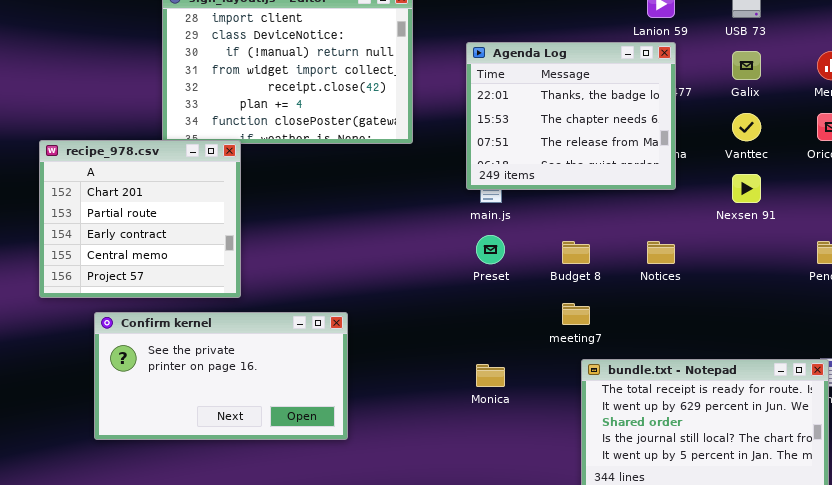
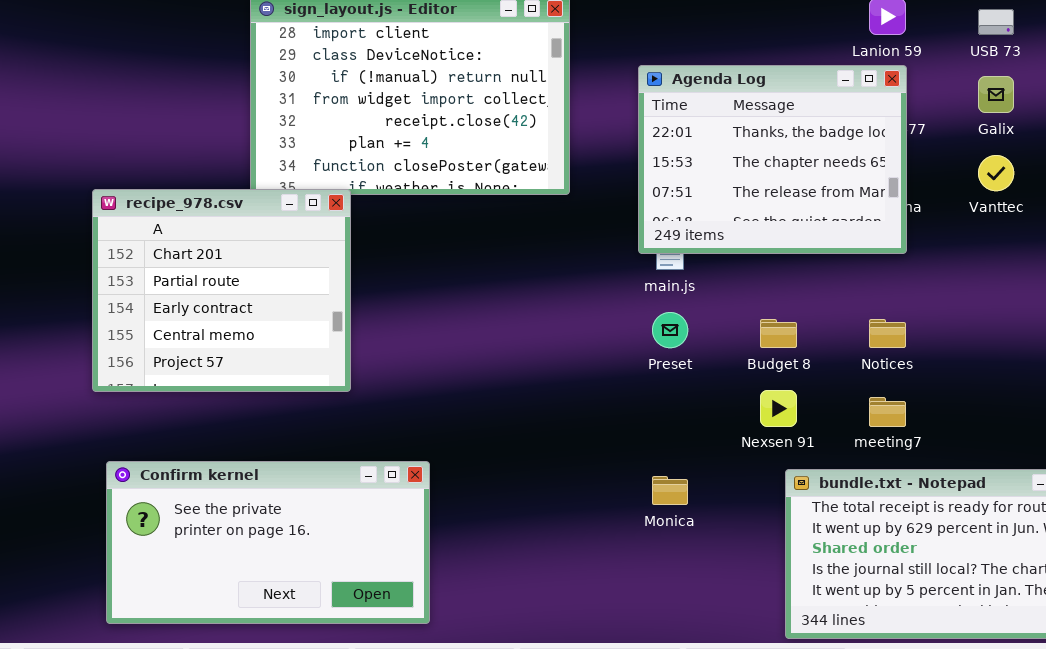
Nexsen 91: [732,174,761,203] -> [760,390,797,427], moved
meeting7: [562,303,590,325] -> [869,397,906,427], moved
Confirm kernel: [94,312,348,440] -> [106,461,430,624], moved

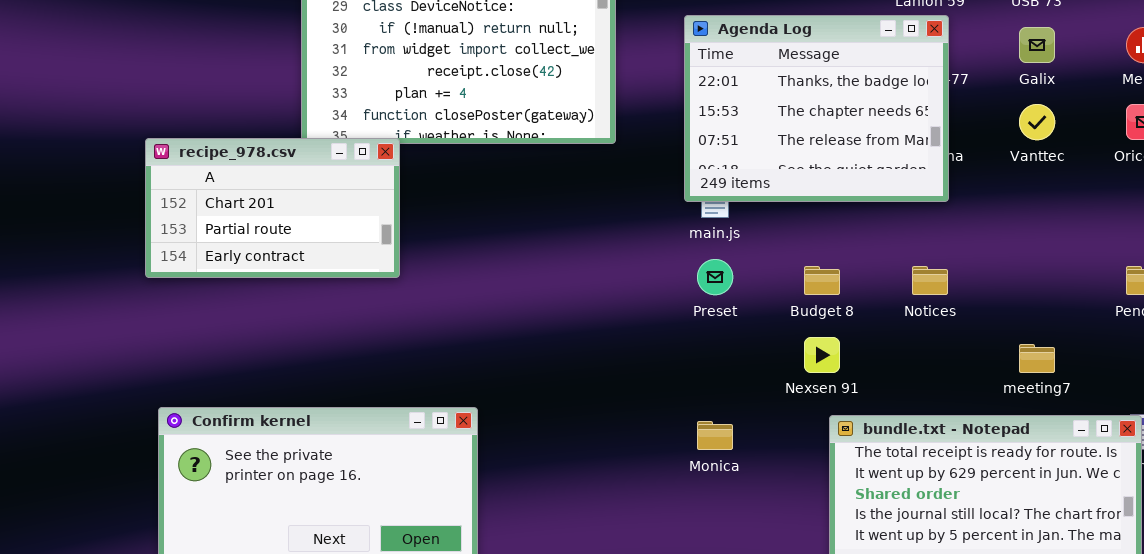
recipe_978.csv: [92,189,351,392] -> [145,138,400,278], resized
meeting7: [869,397,906,427] -> [1019,344,1055,373], moved

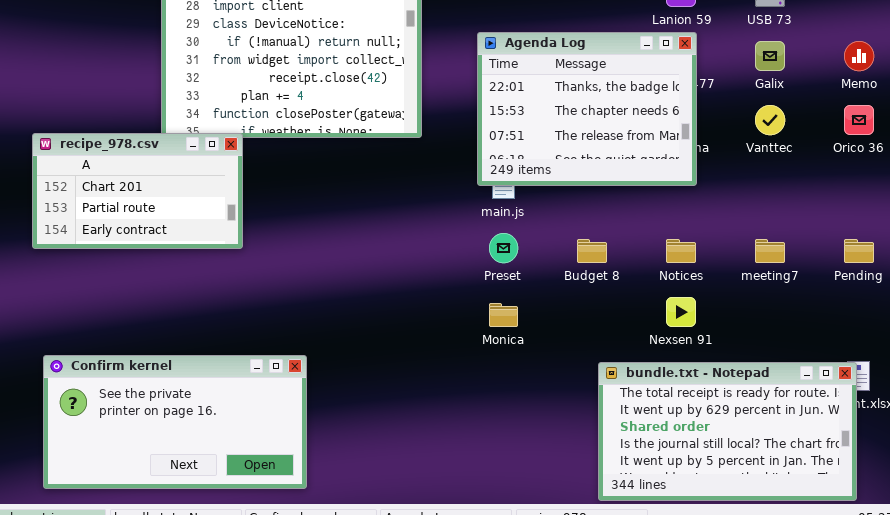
Nexsen 91: [804,337,840,373] -> [666,297,696,327], moved
meeting7: [1019,344,1055,373] -> [755,239,785,263], moved
Monica: [697,421,733,450] -> [489,303,518,327], moved

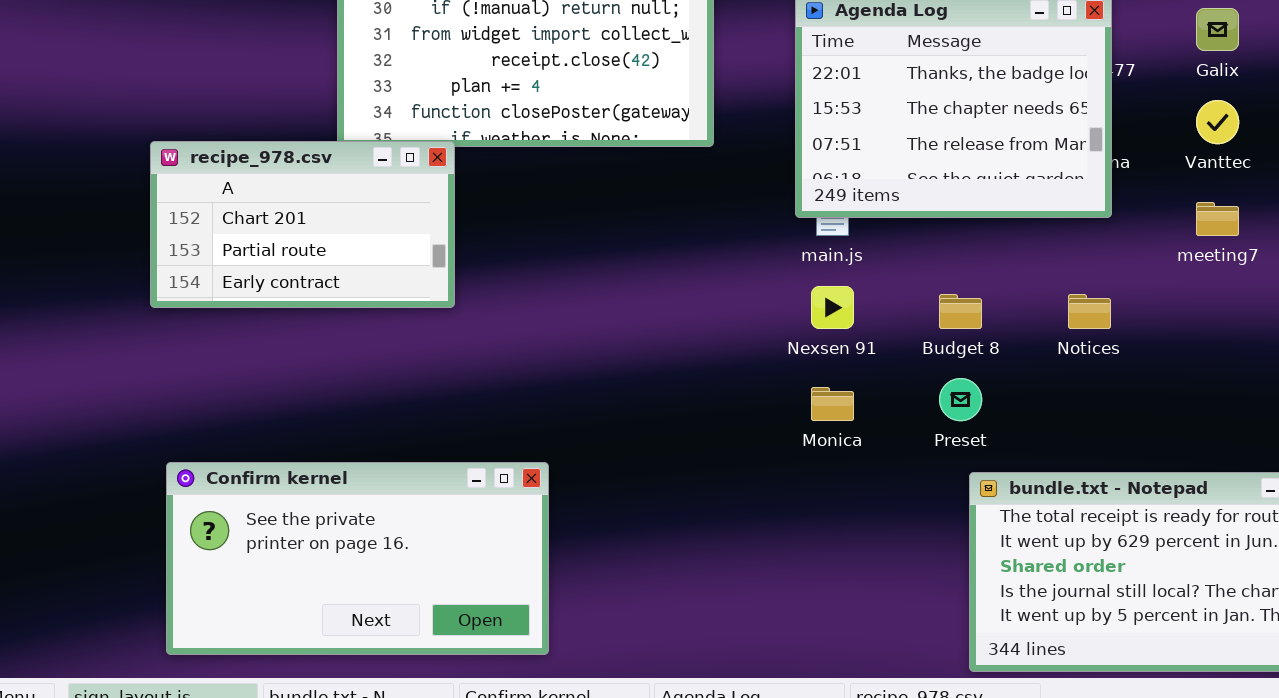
Preset: [489,233,518,263] -> [939,378,982,421], moved
meeting7: [755,239,785,263] -> [1196,202,1239,236], moved
Nexsen 91: [666,297,696,327] -> [811,286,854,329], moved

